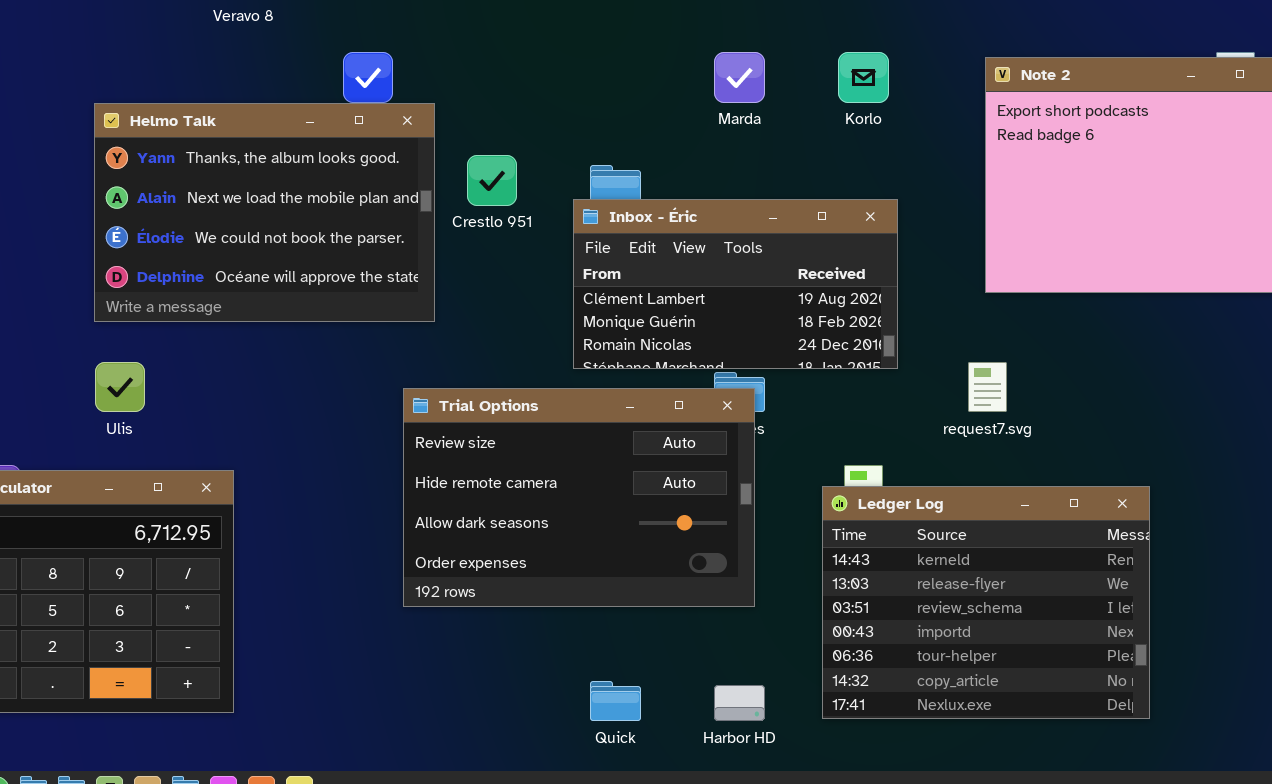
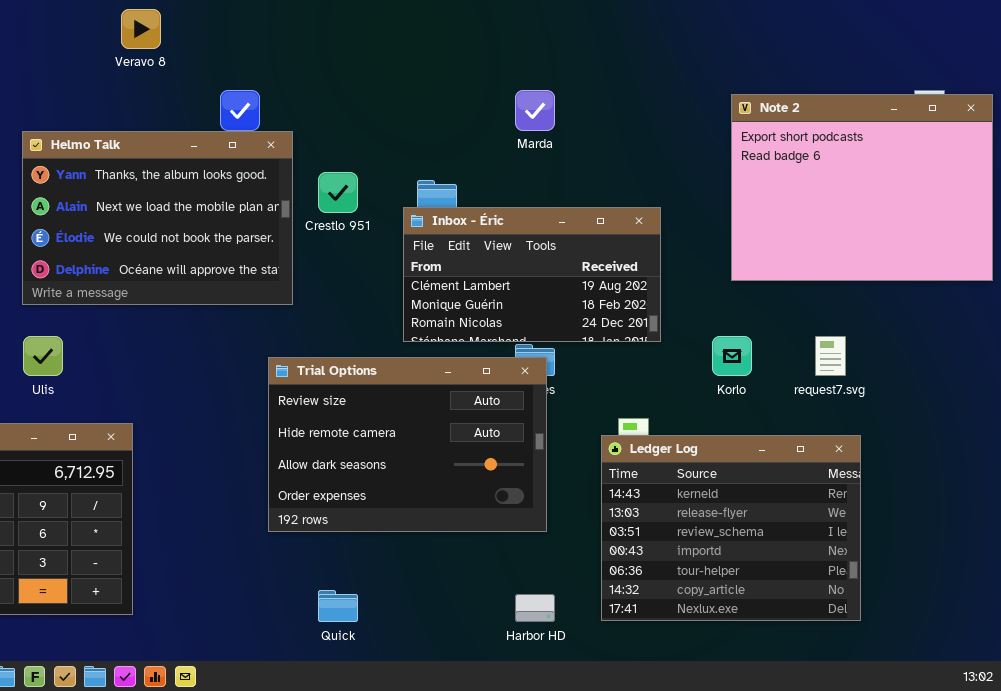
Korlo: [838,52,889,103] -> [712,336,752,376], moved
request7.svg: [968,362,1007,412] -> [815,336,846,376], moved
Quick: [590,681,641,721] -> [318,590,358,622], moved

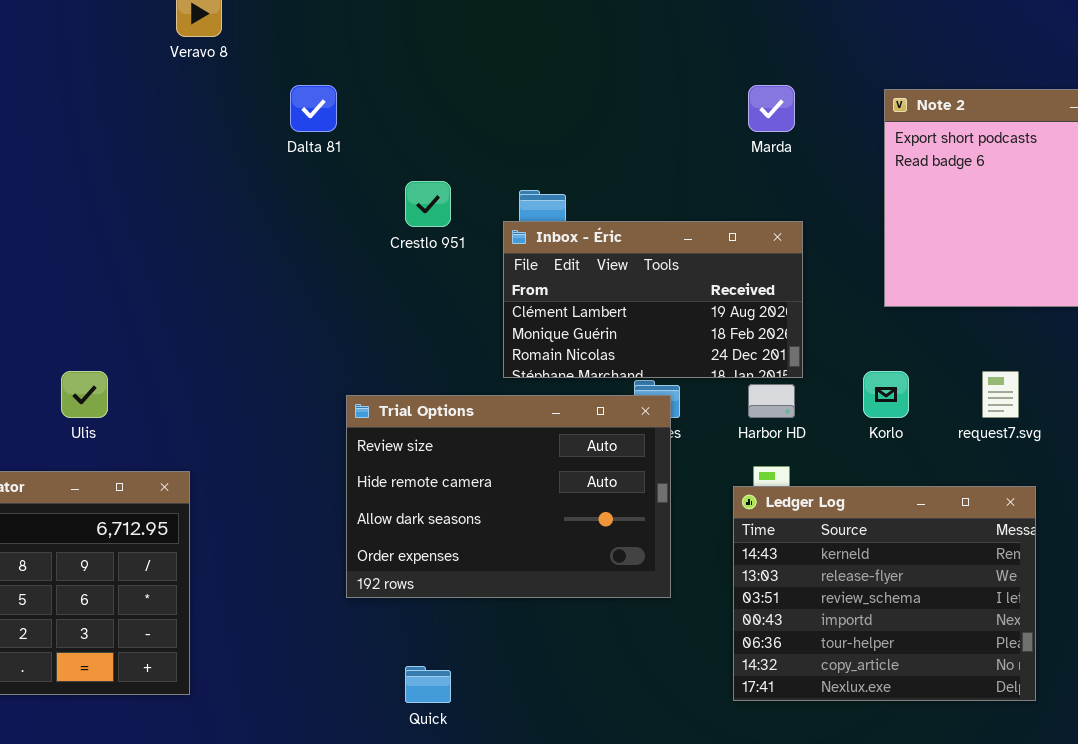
Marda: [515,90,555,131] -> [748,85,795,132], moved
Helmo Talk: [22,131,293,305] -> none, closed
Harbor HD: [515,594,555,622] -> [748,384,795,418], moved

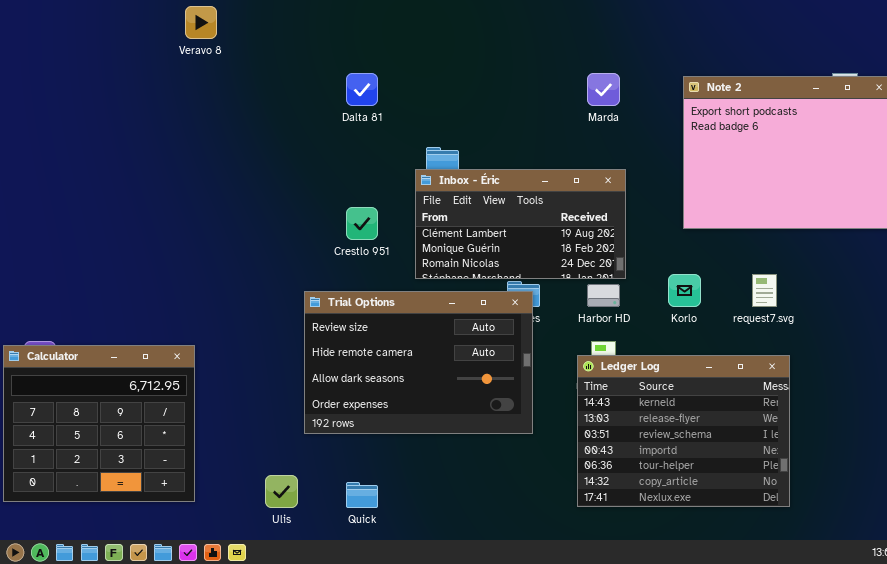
Dalta 81: [290,85,337,132] -> [346,73,378,106], moved
Crestlo 951: [405,181,451,227] -> [346,207,378,240], moved
Ulis: [61,371,108,418] -> [265,475,298,508], moved

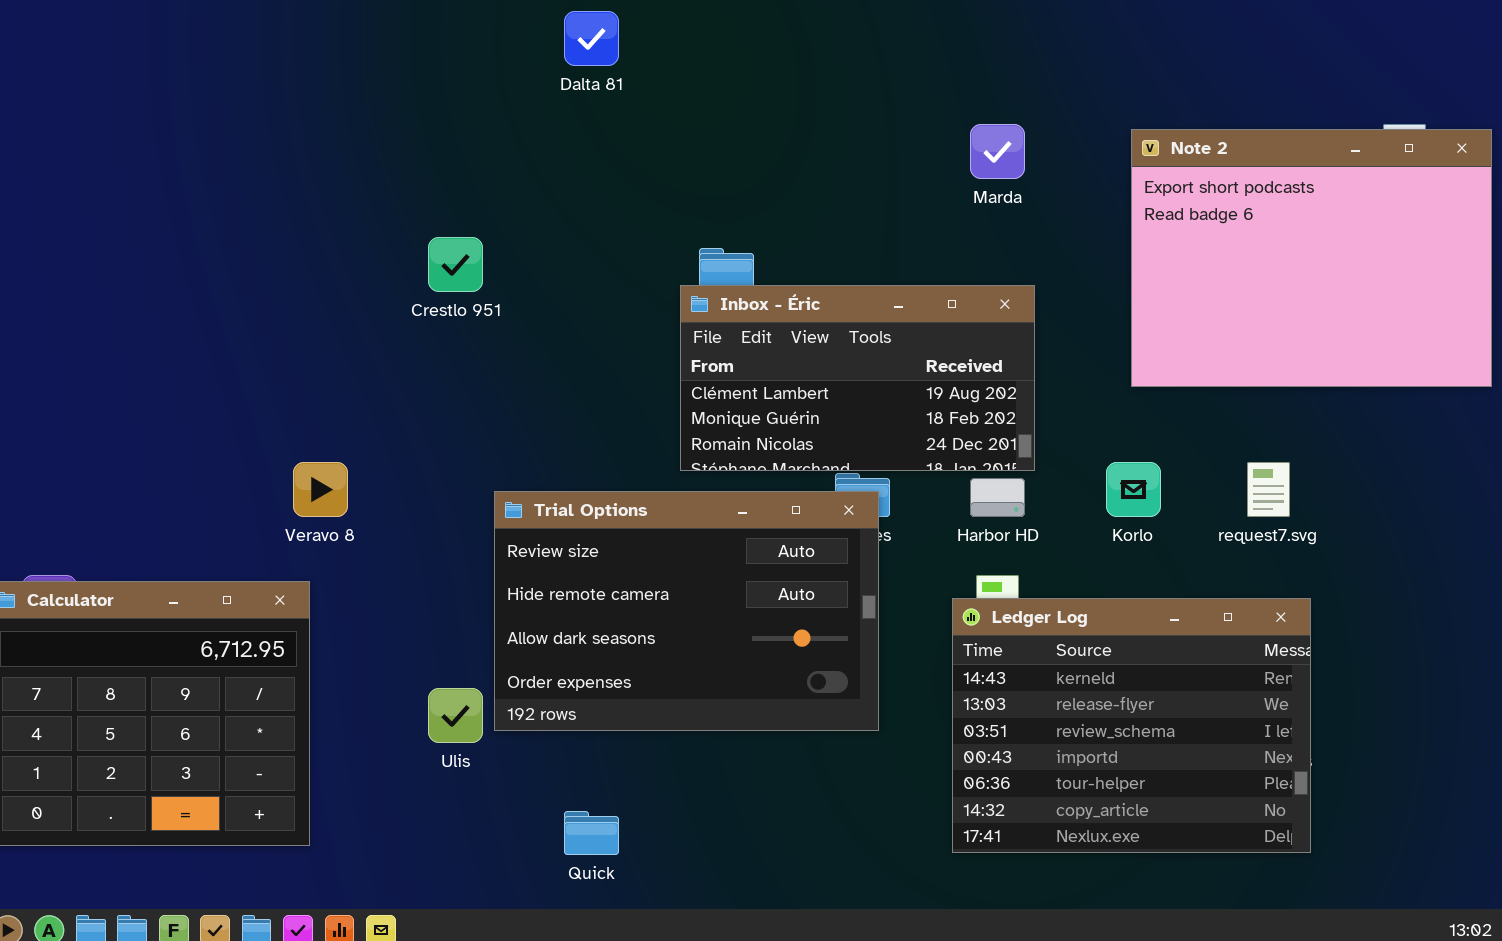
Veravo 8: [185,6,217,39] -> [293,462,348,517], moved
Dalta 81: [346,73,378,106] -> [564,11,619,66], moved
Crestlo 951: [346,207,378,240] -> [428,237,483,292], moved
Ulis: [265,475,298,508] -> [428,688,483,743], moved

